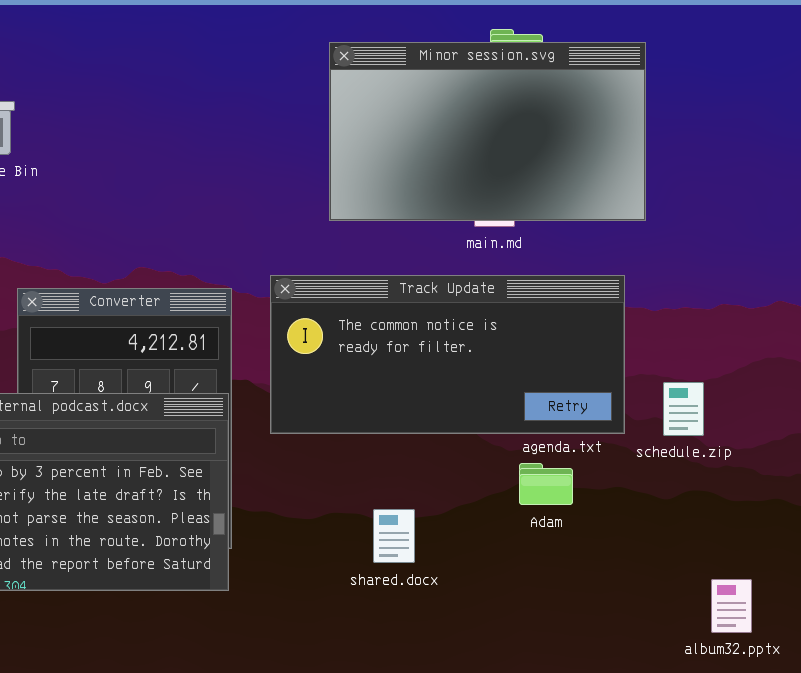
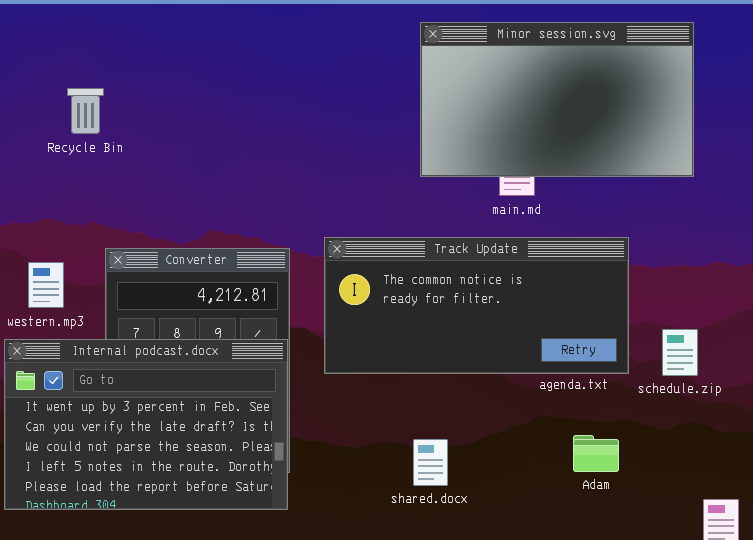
Minor session.svg: [329,42,646,221] -> [420,22,694,177], moved
Adam: [519,463,573,505] -> [573,435,619,472], moved

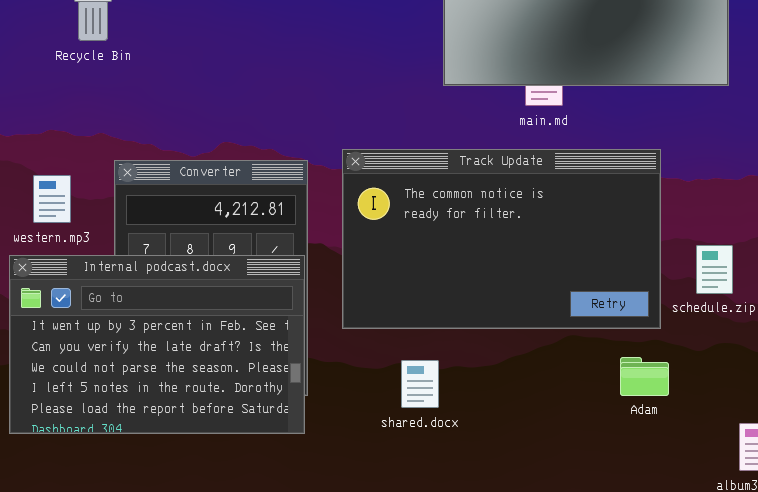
Track Update: [324,237,629,374] -> [342,149,661,329], resized
Adam: [573,435,619,472] -> [620,357,669,396], moved
shared.docx: [413,439,448,486] -> [401,360,439,408], moved

